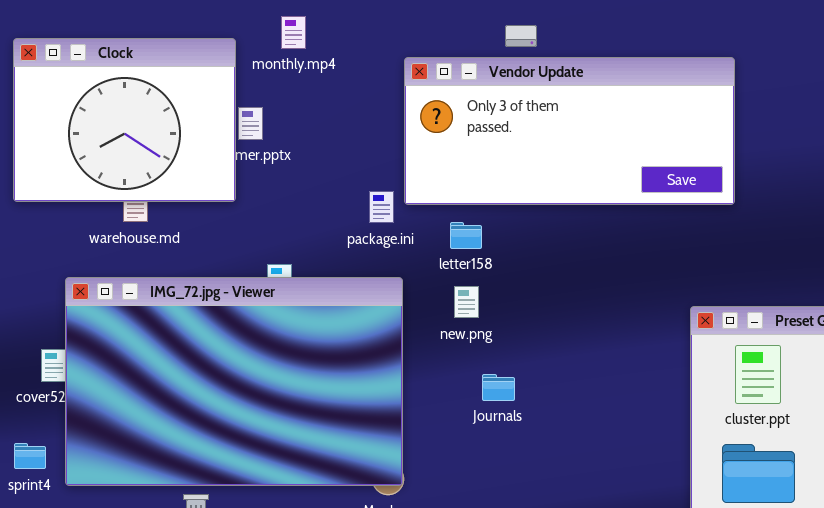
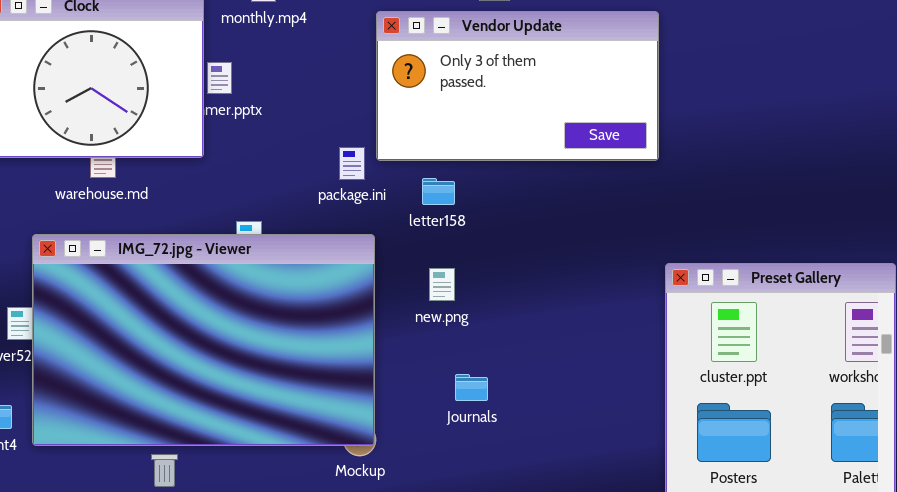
Vendor Update: [404,57,735,205] -> [376,11,659,161], resized
new.png: [454,286,479,318] -> [429,268,455,301], moved
Journals: [482,374,515,401] -> [455,374,488,401], moved

